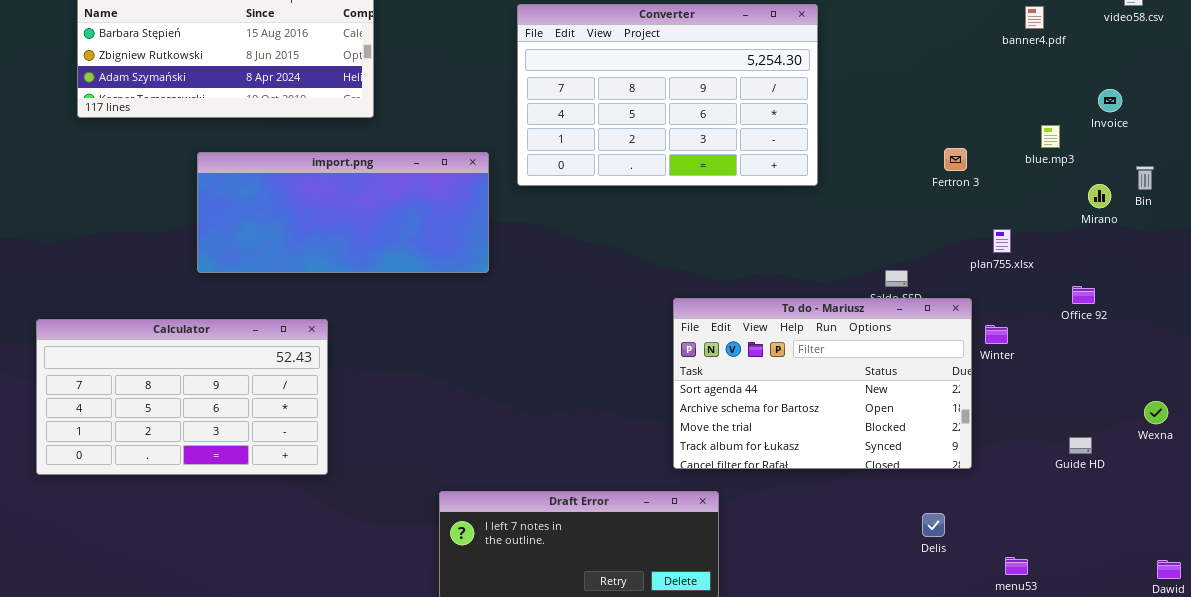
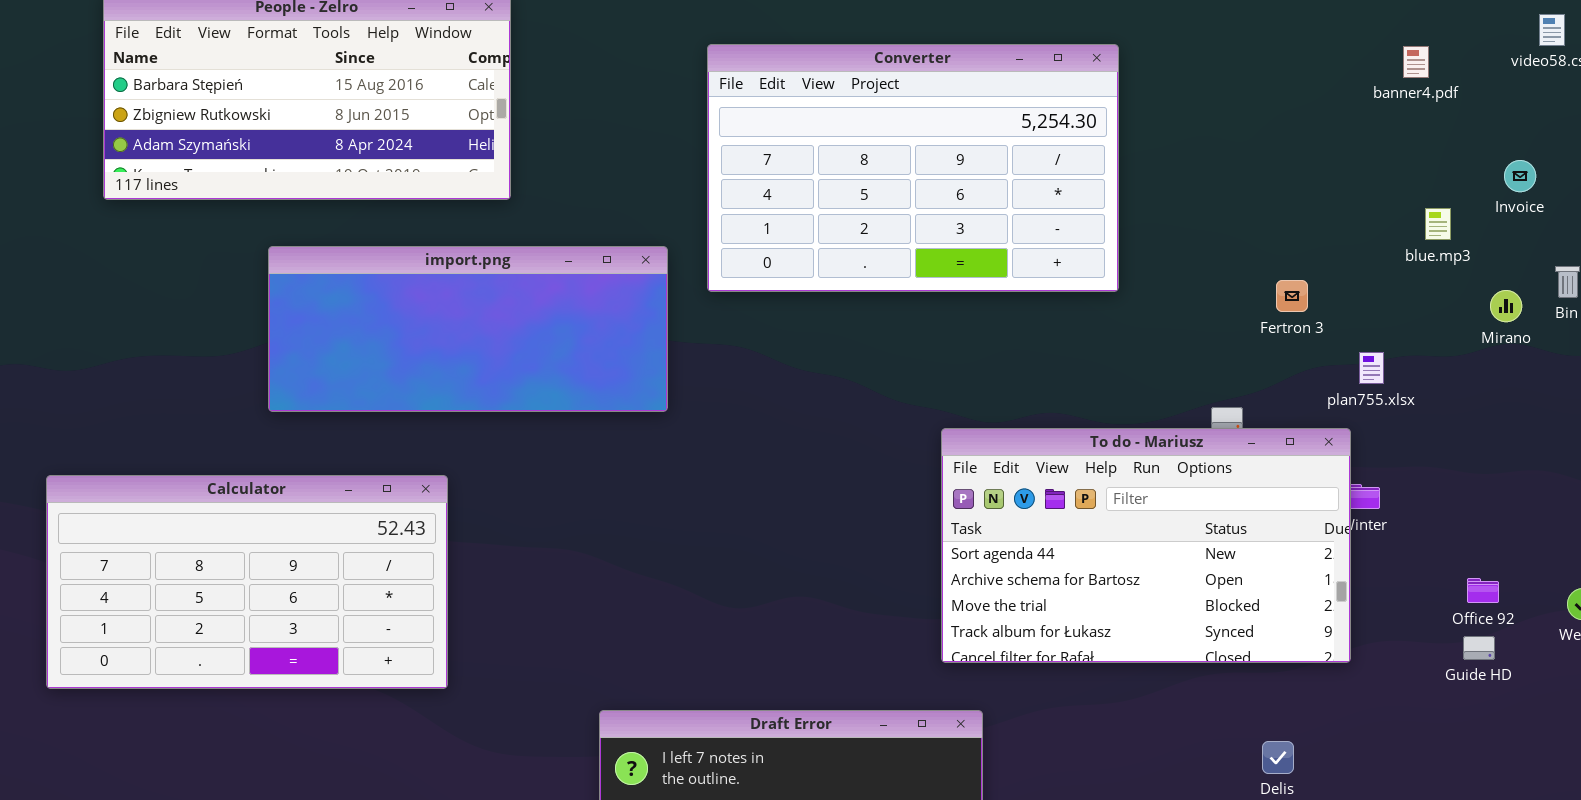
Fertron 3: [944,148,967,171] -> [1276,280,1308,312], moved
Office 92: [1072,286,1095,304] -> [1467,578,1499,603], moved
To do - Mariusz: [673,298,972,469] -> [941,428,1351,663], moved

